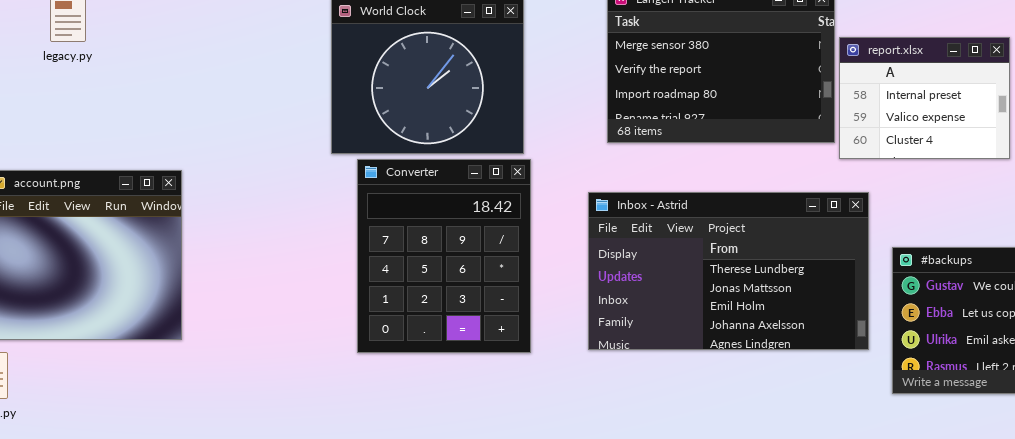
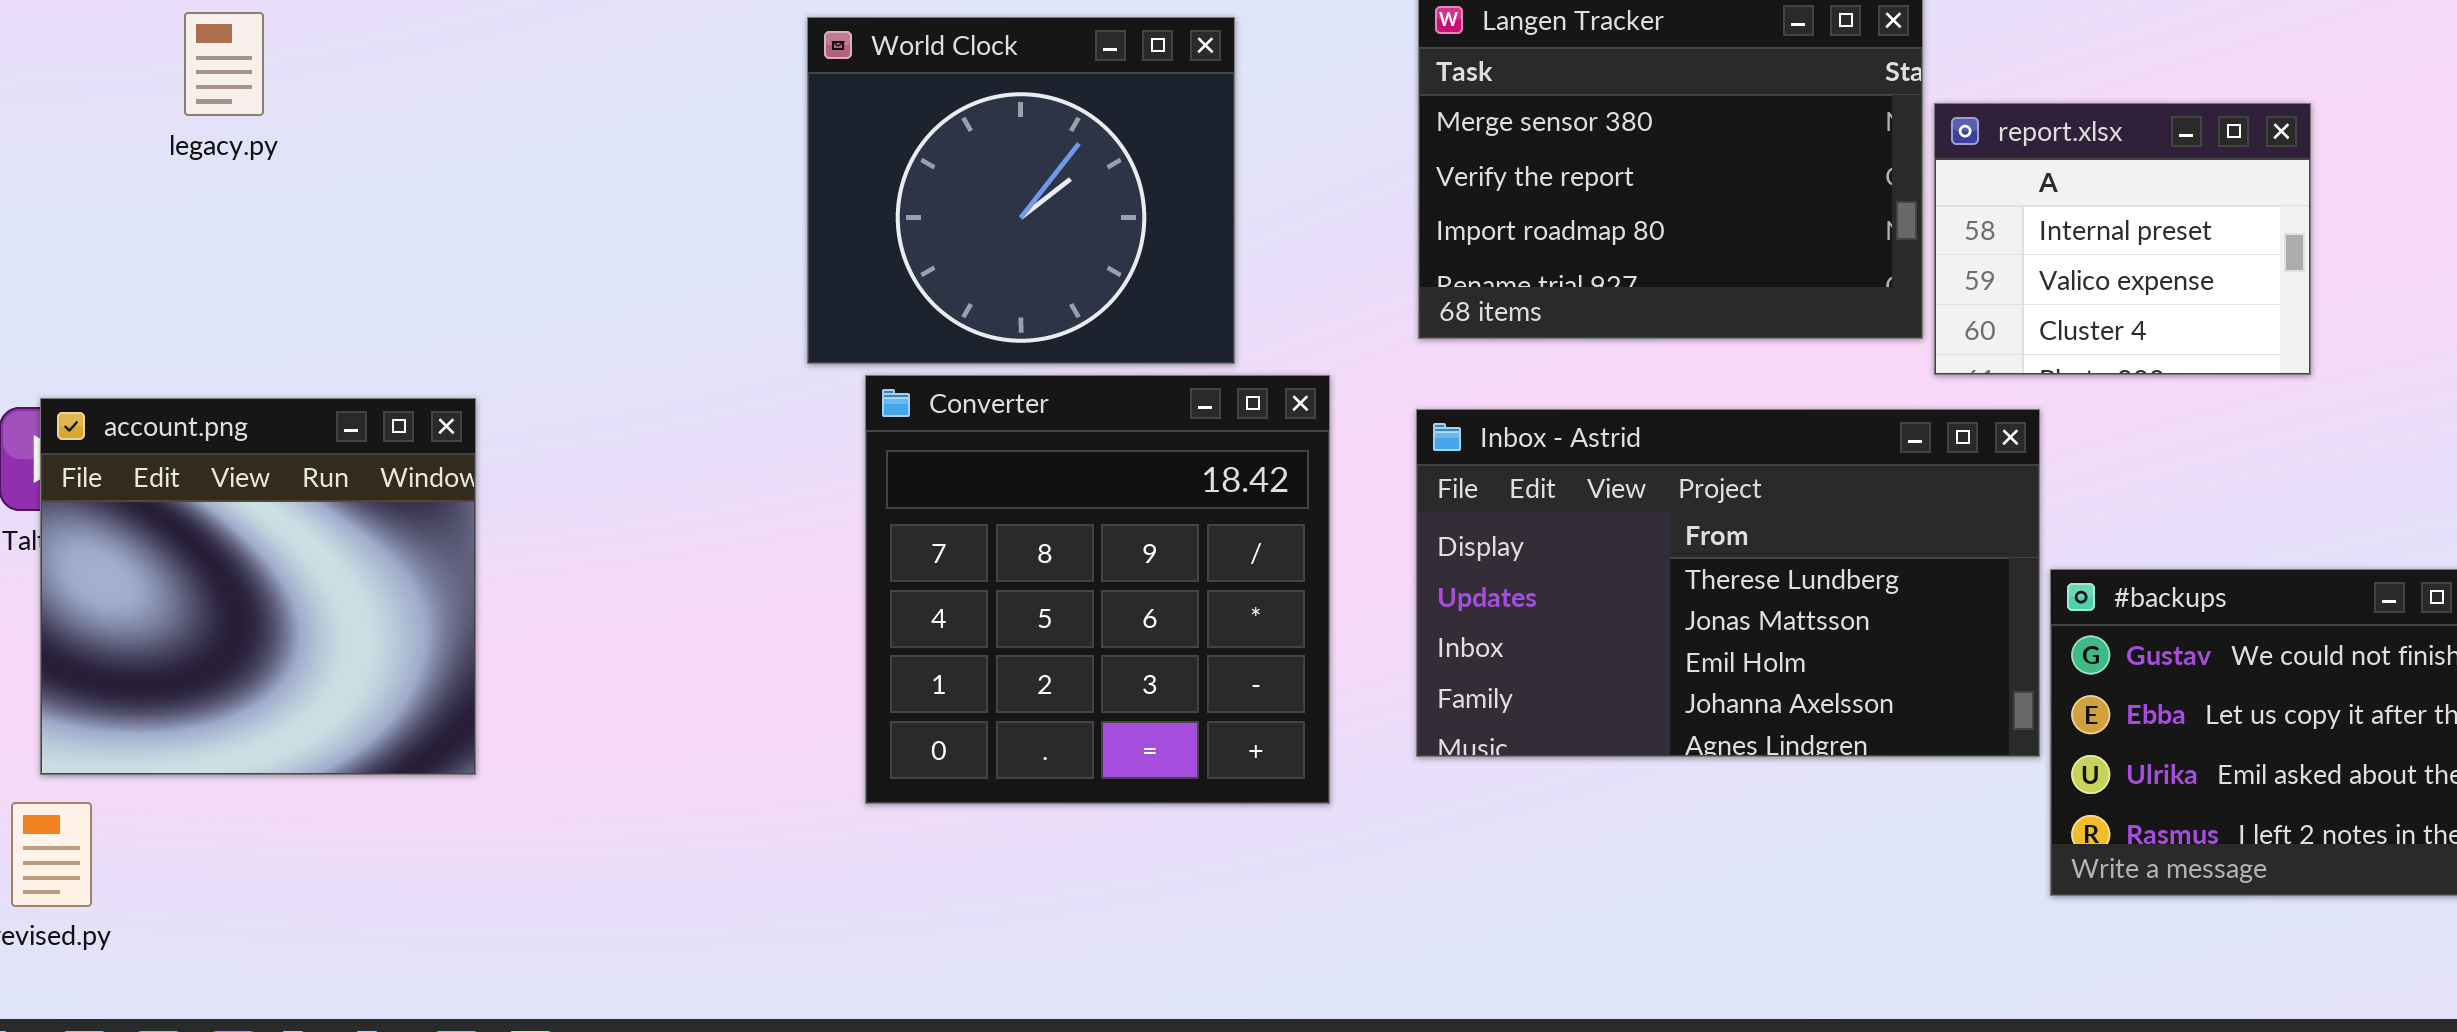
Converter: [357,159,531,353] -> [865,375,1330,804], resized
Inbox - Astrid: [588,192,869,350] -> [1416,409,2040,757], moved

